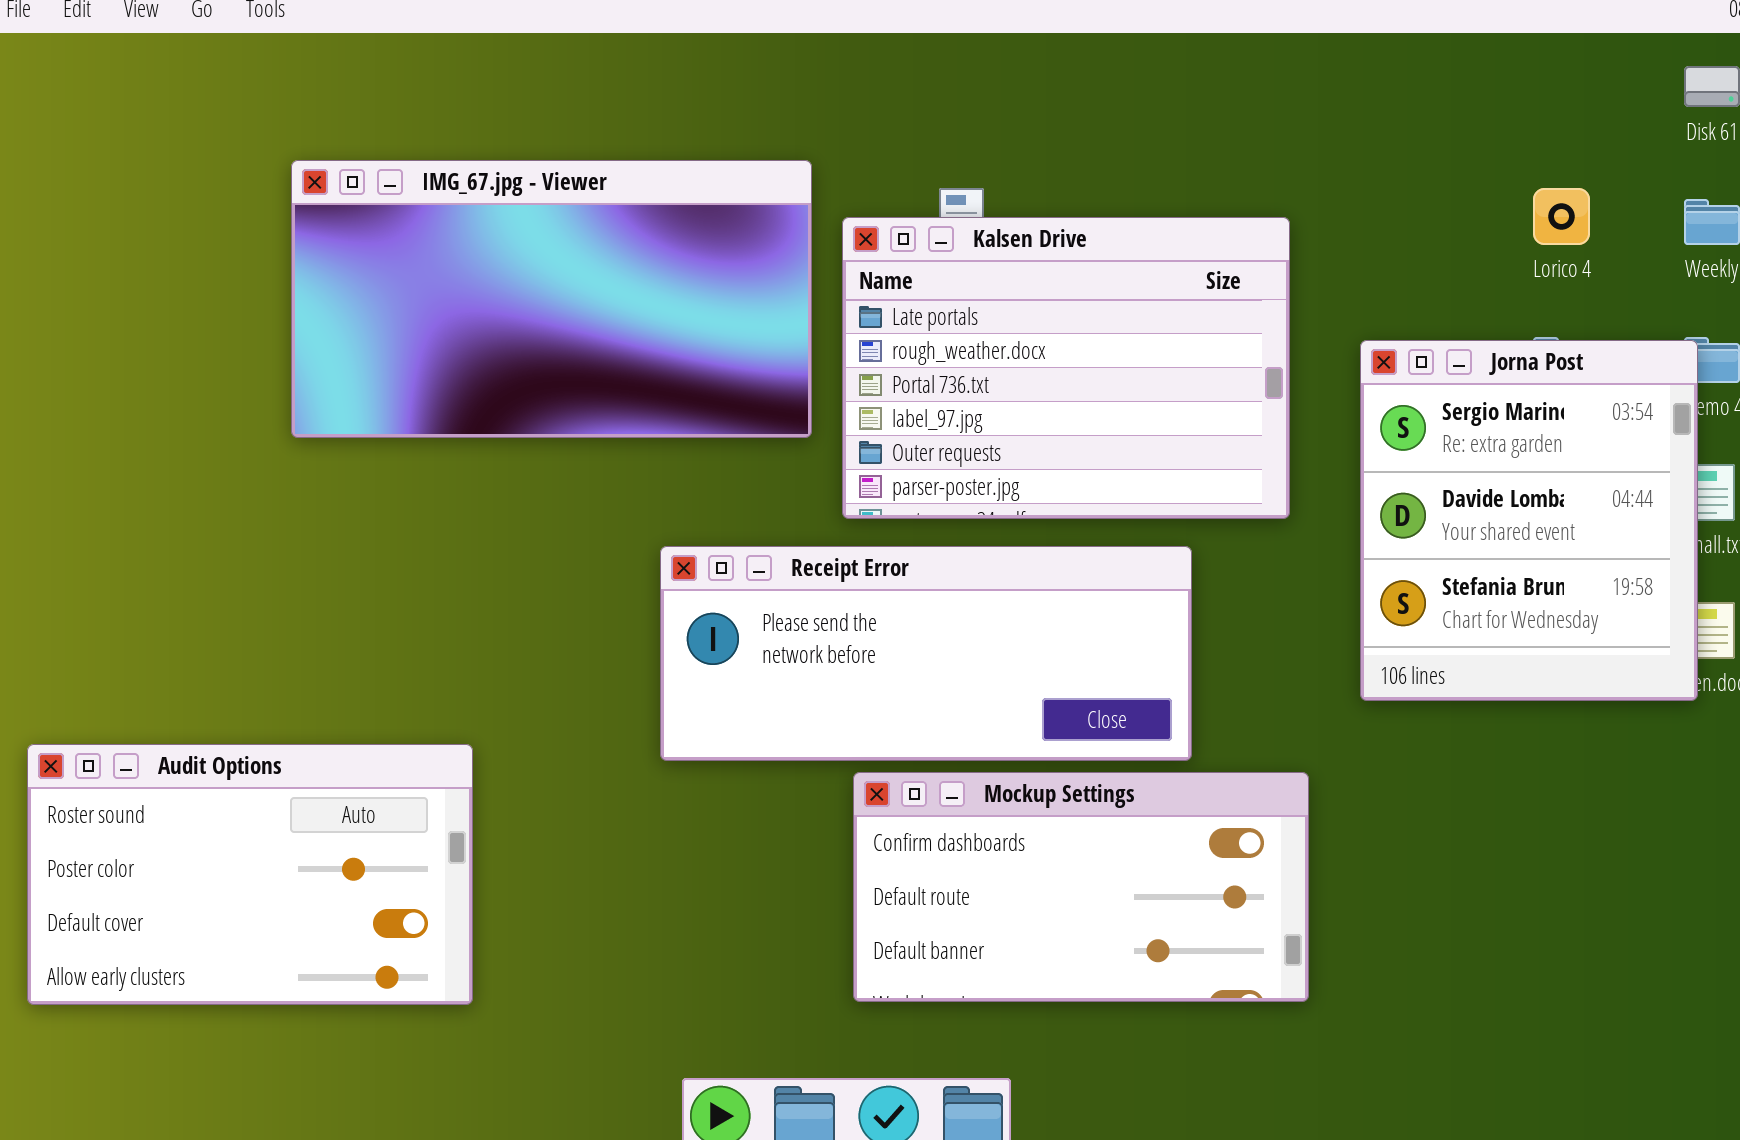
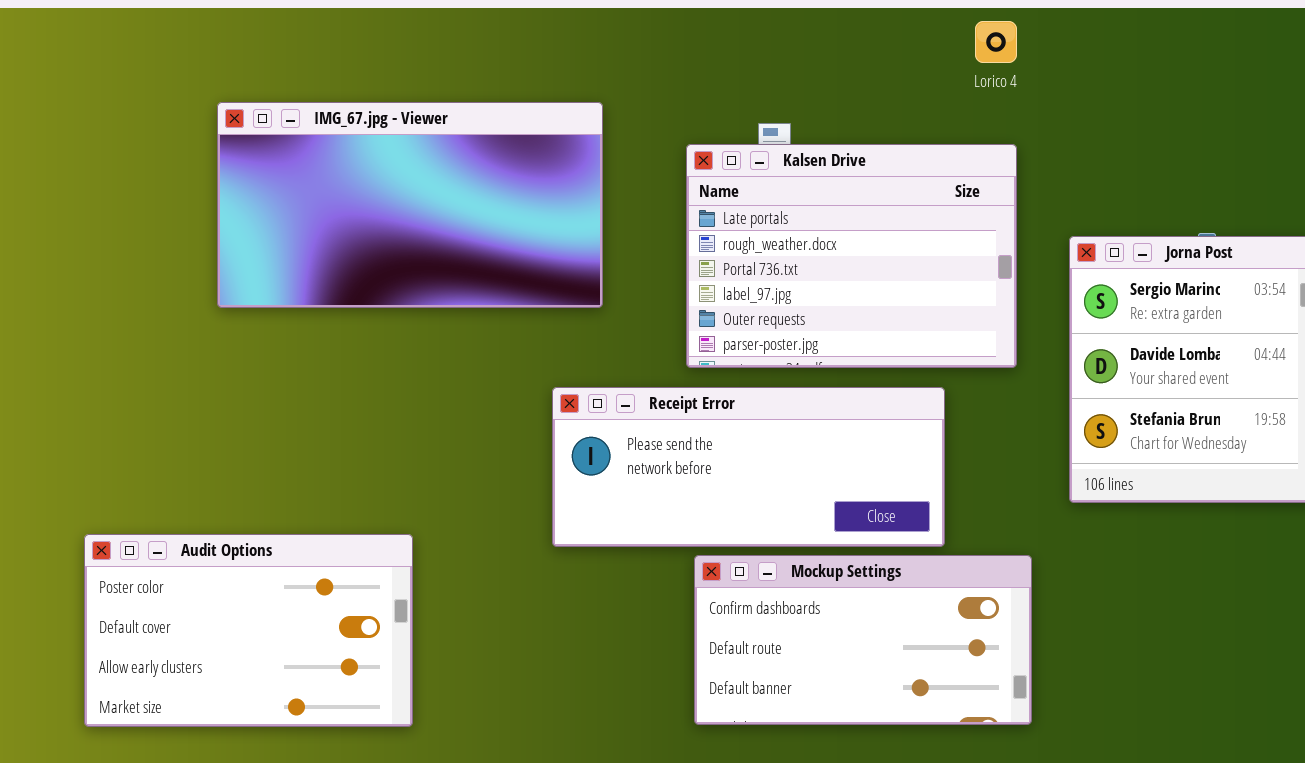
IMG_67.jpg - Viewer: [291,160,812,438] -> [217,102,603,308], moved
Lorico 4: [1533,188,1590,245] -> [975,21,1017,63], moved
Audit Options: [27,744,473,1005] -> [84,534,413,727], scrolled down 1 row

